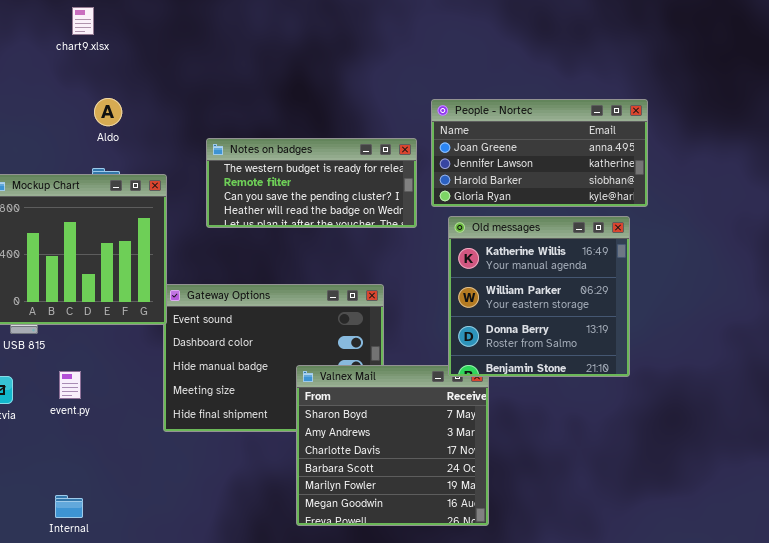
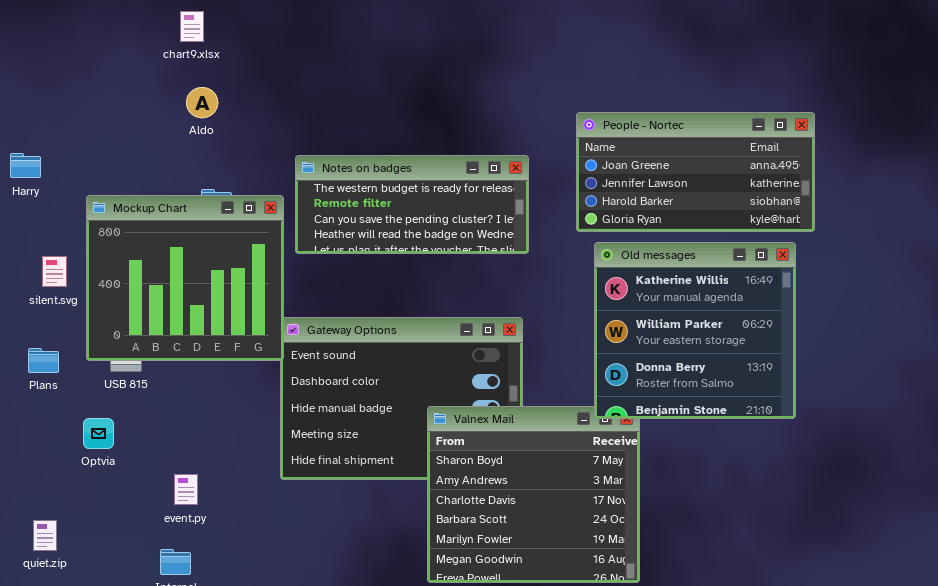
Aldo: [94,98,122,126] -> [186,87,218,118], moved
Notes on badges: [206,138,417,228] -> [295,155,529,254], moved
event.py: [59,371,81,399] -> [174,474,198,505], moved

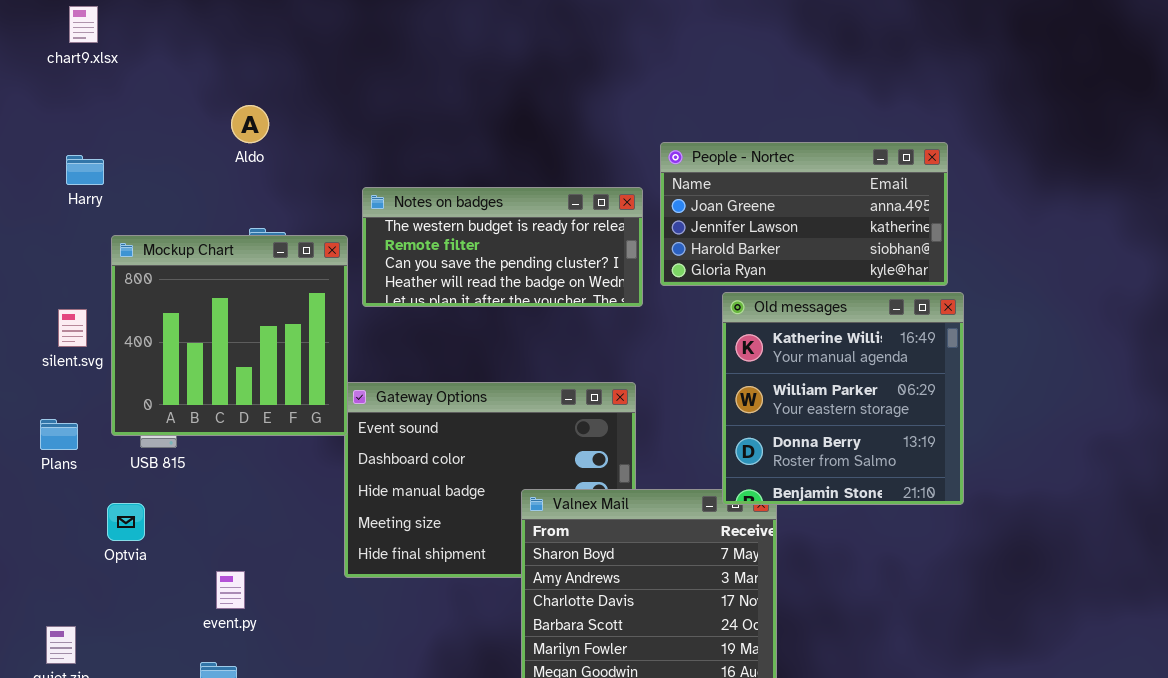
chart9.xlsx: [180,11,204,42] -> [69,6,98,43], moved
People - Nortec: [576,112,815,232] -> [660,142,948,286], moved
Harry: [10,153,41,178] -> [66,155,104,185], moved

